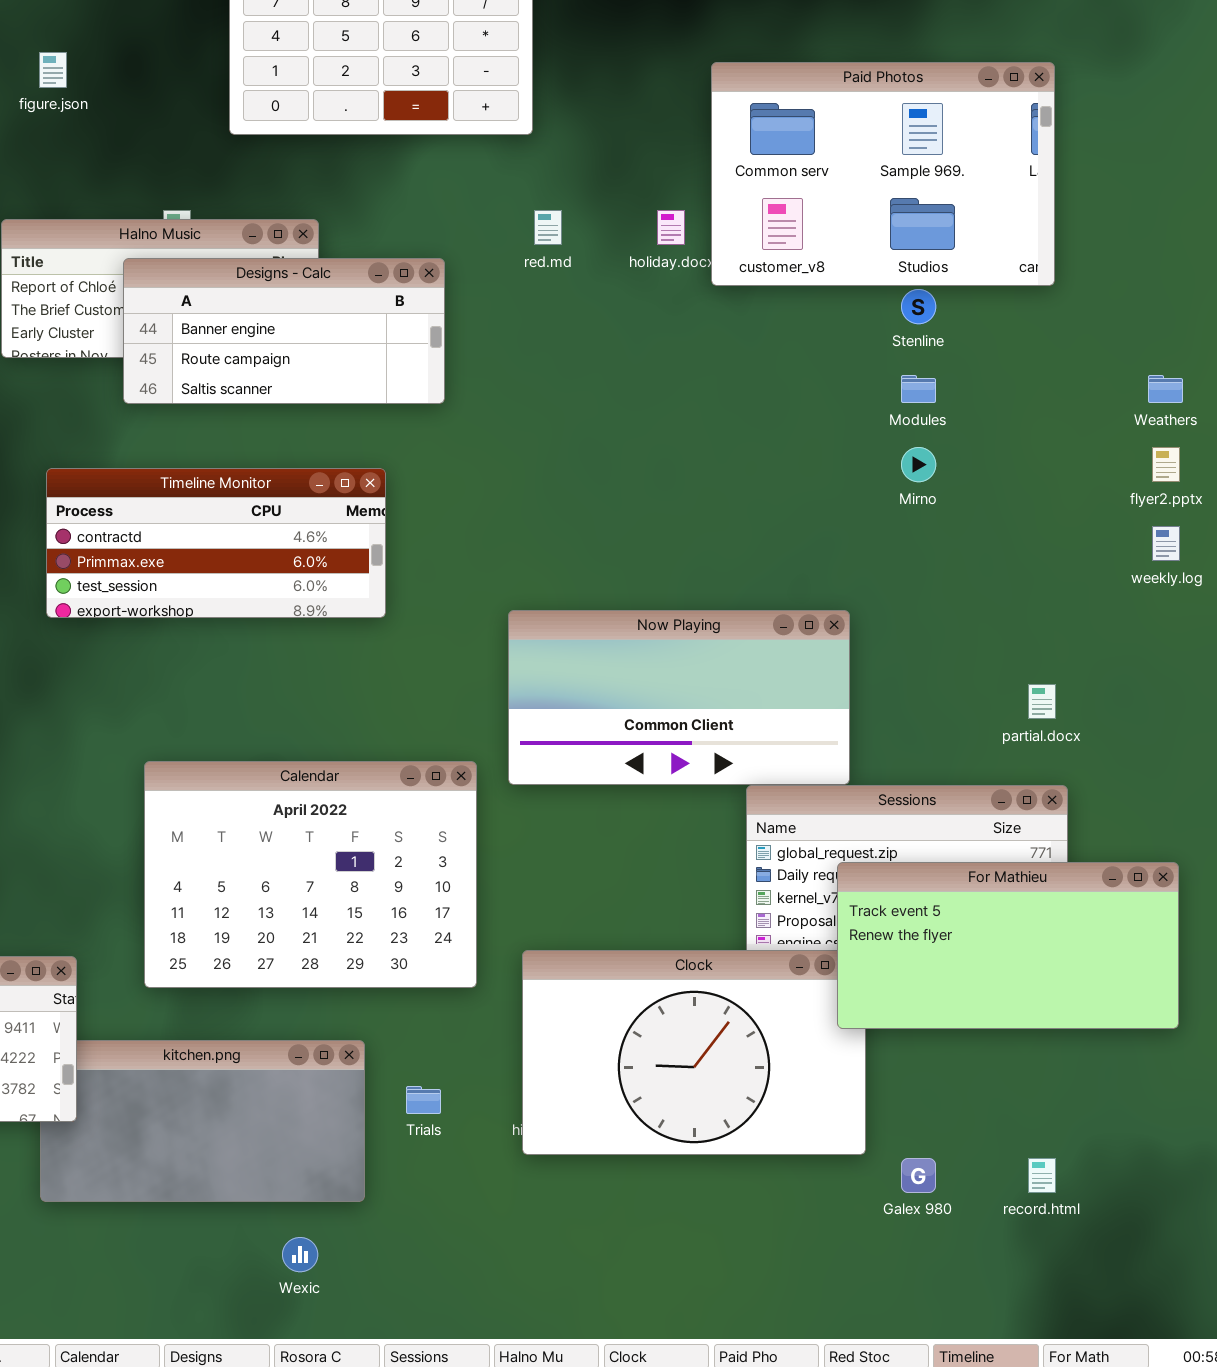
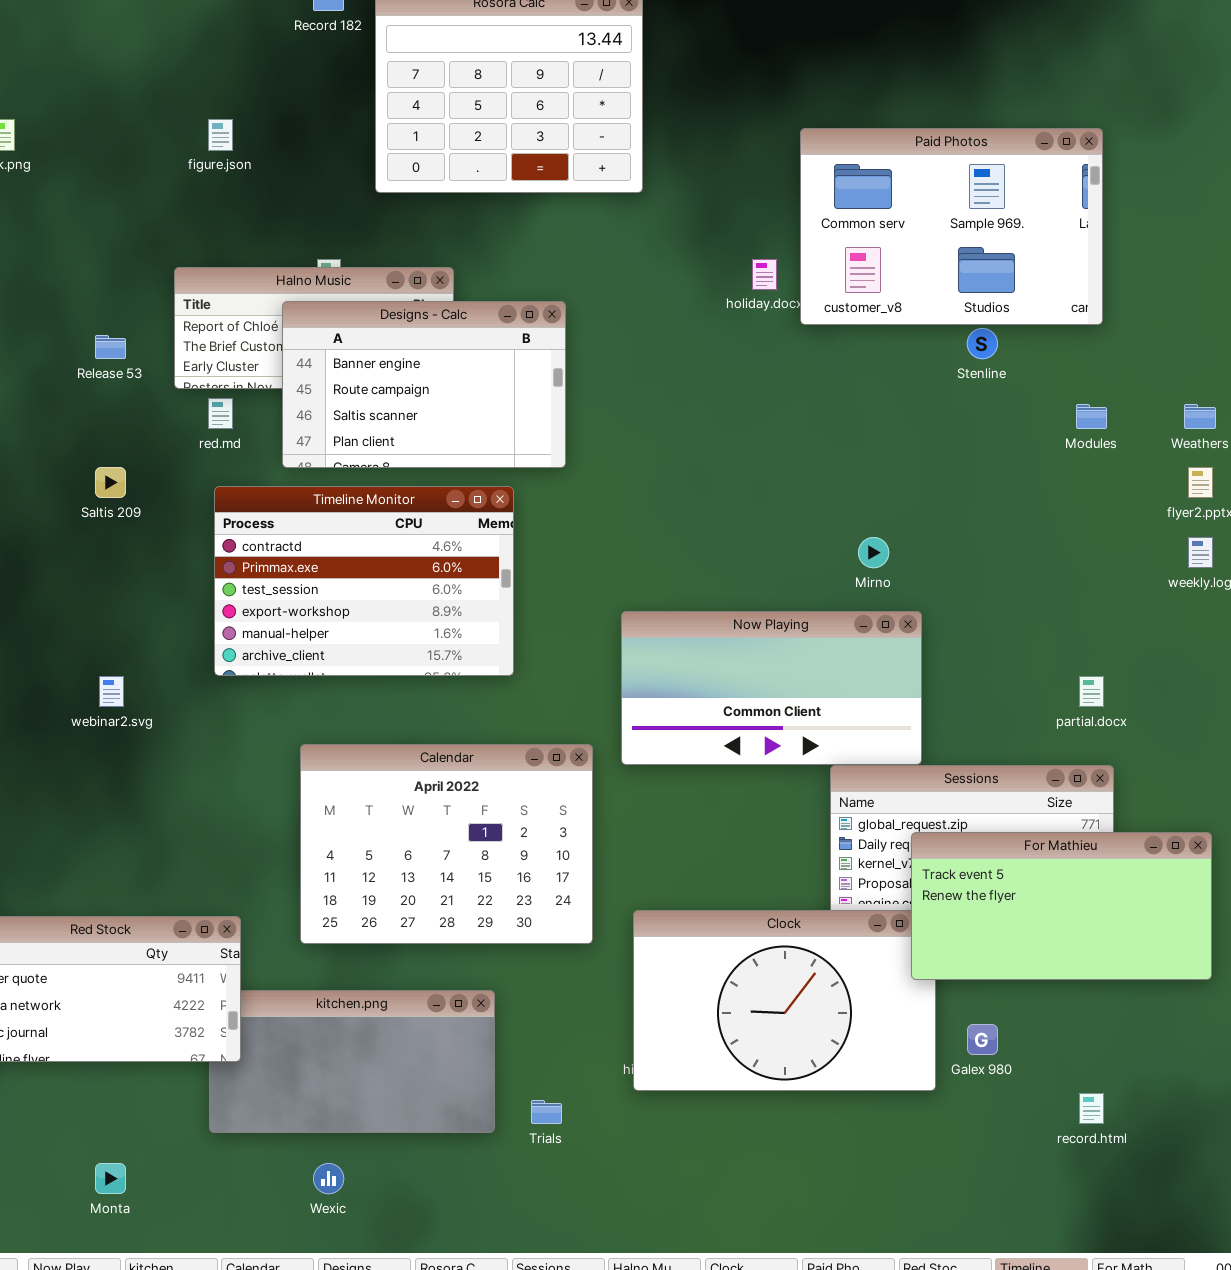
red.md: [534,210,562,245] -> [208,398,233,429], moved
Designs - Calc: [123,258,445,404] -> [282,301,566,468], resized
Modules: [901,375,936,403] -> [1076,404,1107,429], moved
Mirno: [901,447,936,482] -> [858,537,889,568], moved
Timeline Monitor: [46,468,386,618] -> [214,486,514,676], resized
Trials: [406,1086,441,1114] -> [531,1100,562,1124], moved
Galex 980: [901,1158,936,1193] -> [967,1024,998,1055], moved
Wexic: [282,1237,318,1272] -> [313,1163,344,1194], moved

